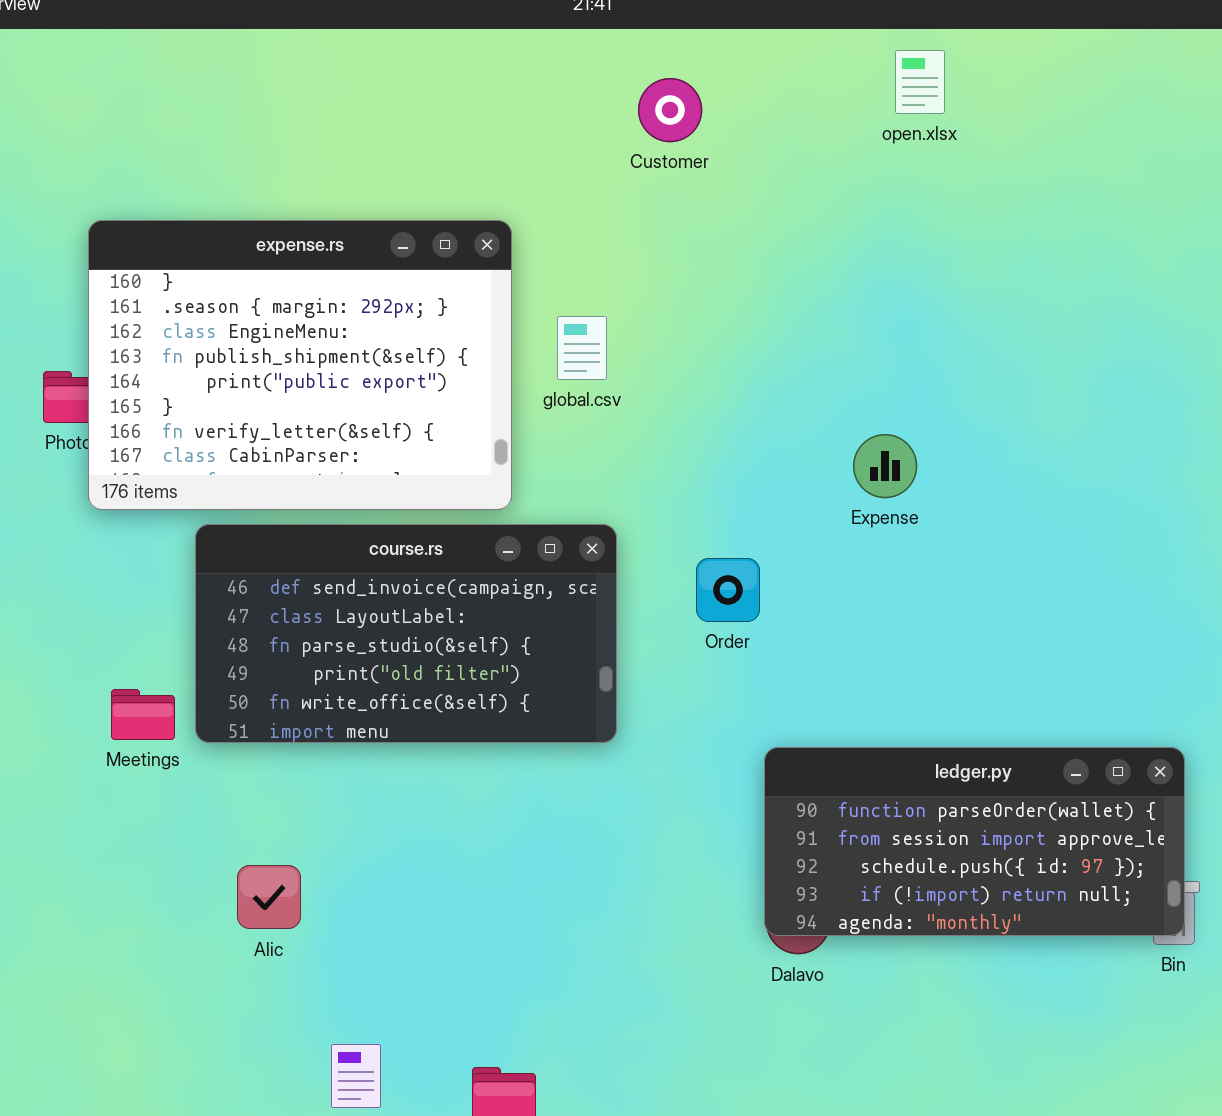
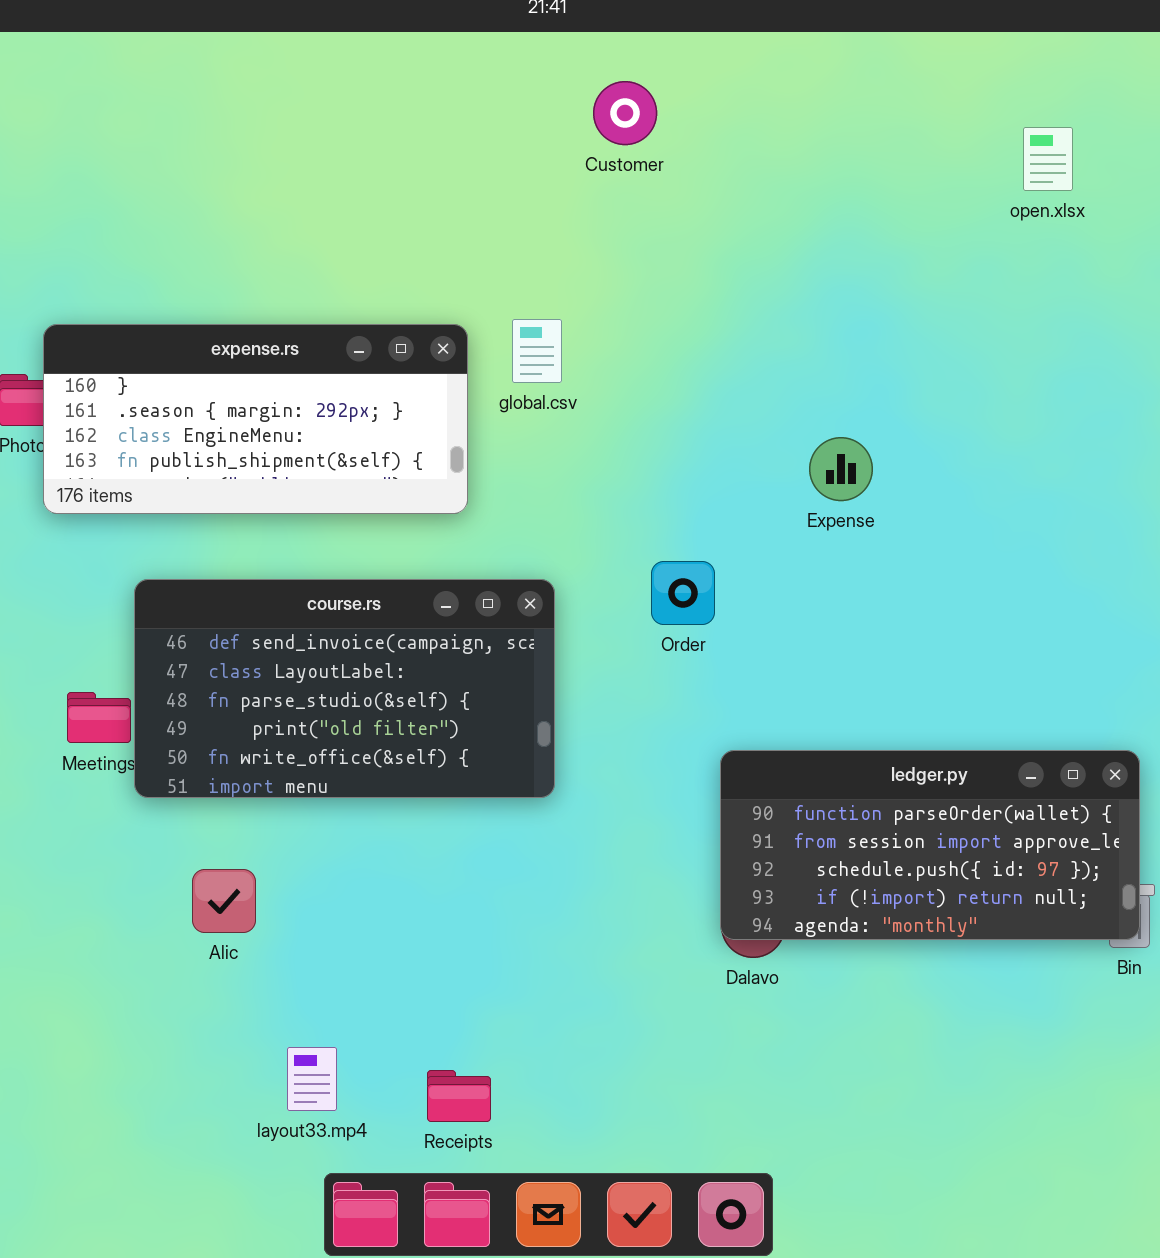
open.xlsx: [895,50,945,114] -> [1023,127,1073,191], moved
expense.rs: [88,220,512,510] -> [43,324,468,514], resized
course.rs: [195,524,617,743] -> [134,579,555,798], moved

